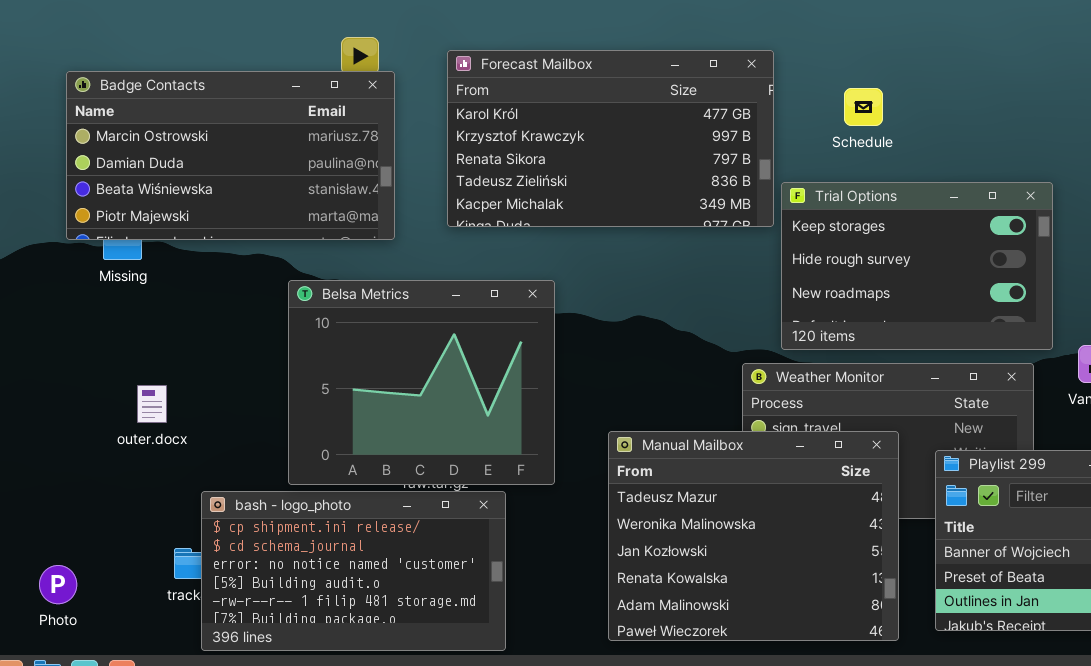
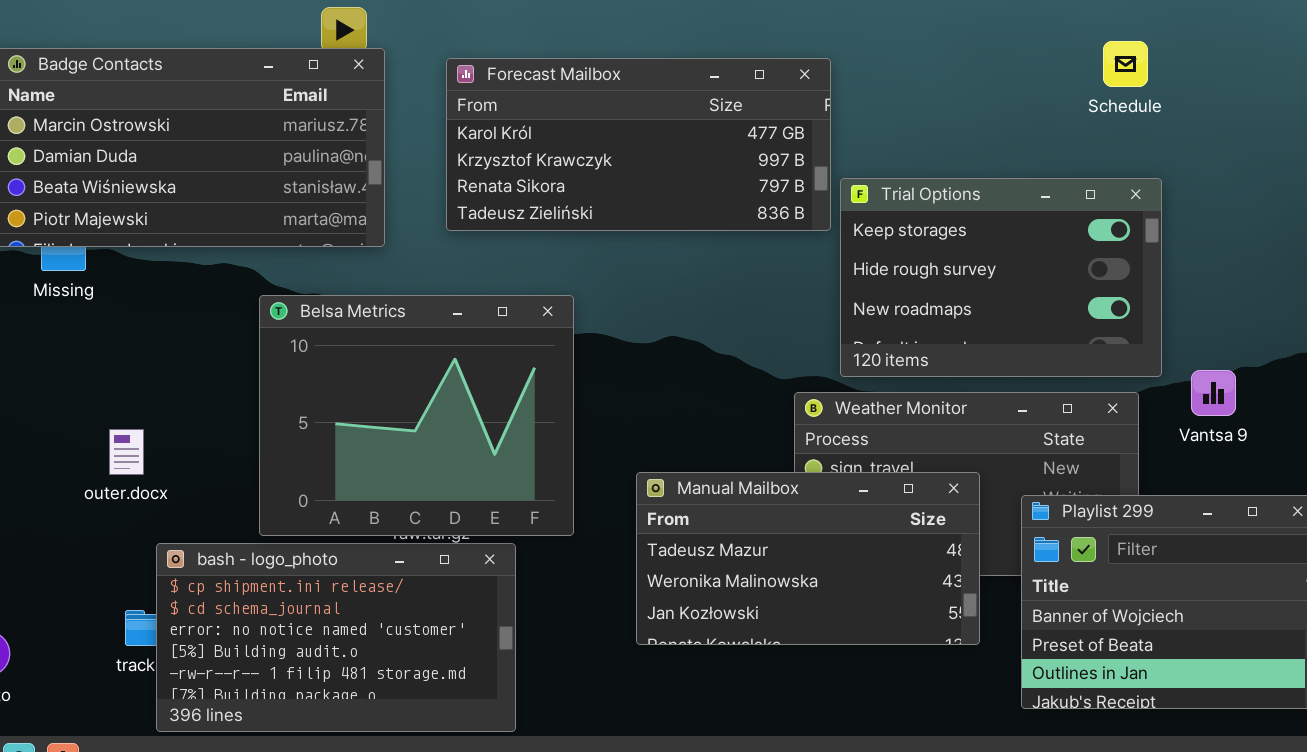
Forecast Mailbox: [447,50,774,227] -> [446,58,831,231], resized
Schedule: [844,88,883,126] -> [1103,41,1148,87], moved
outer.docx: [137,385,167,423] -> [109,429,144,475], moved
Manual Mailbox: [608,431,899,641] -> [636,472,980,645], resized

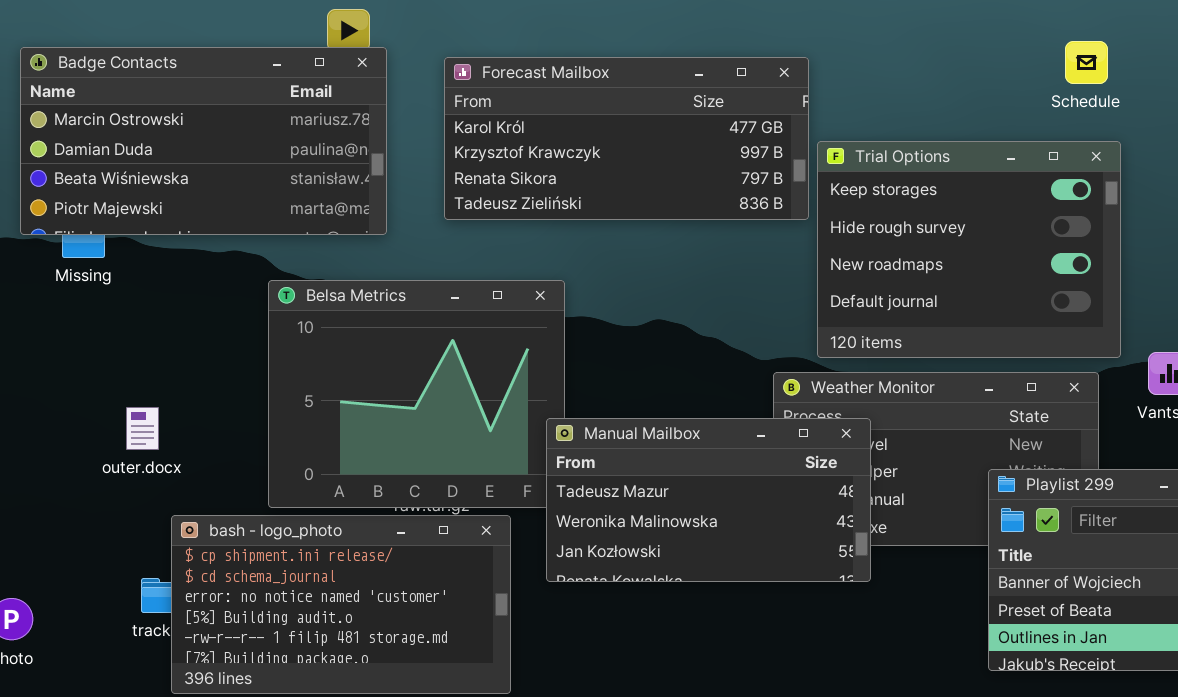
Trial Options: [840,178,1162,377] -> [817,141,1121,358], resized
Manual Mailbox: [636,472,980,645] -> [546,418,871,582], moved

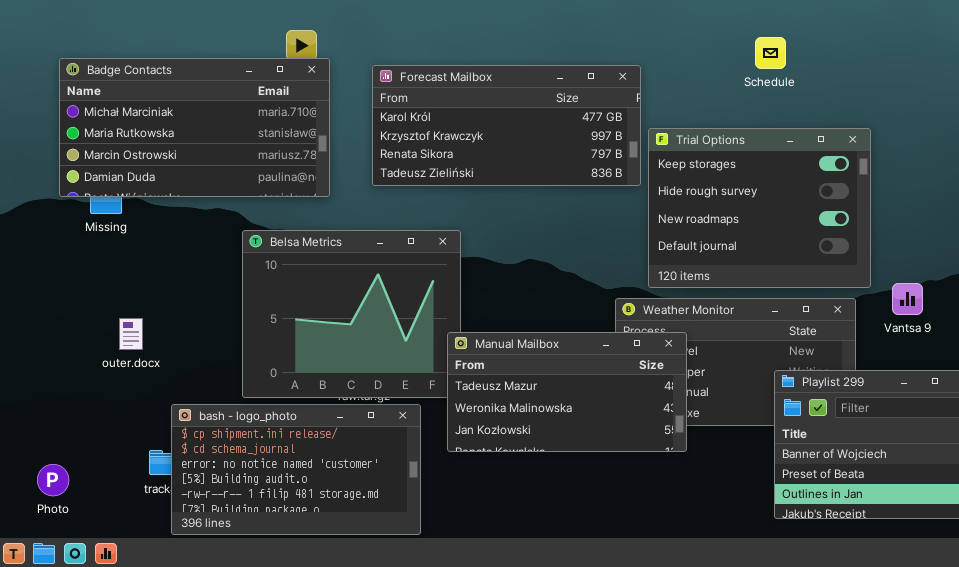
Schedule: [1065,41,1108,84] -> [755,37,786,69], moved
Badge Contacts: [20,47,387,235] -> [59,58,330,197], scrolled up 2 rows
outer.docx: [126,407,159,450] -> [119,318,143,350], moved

